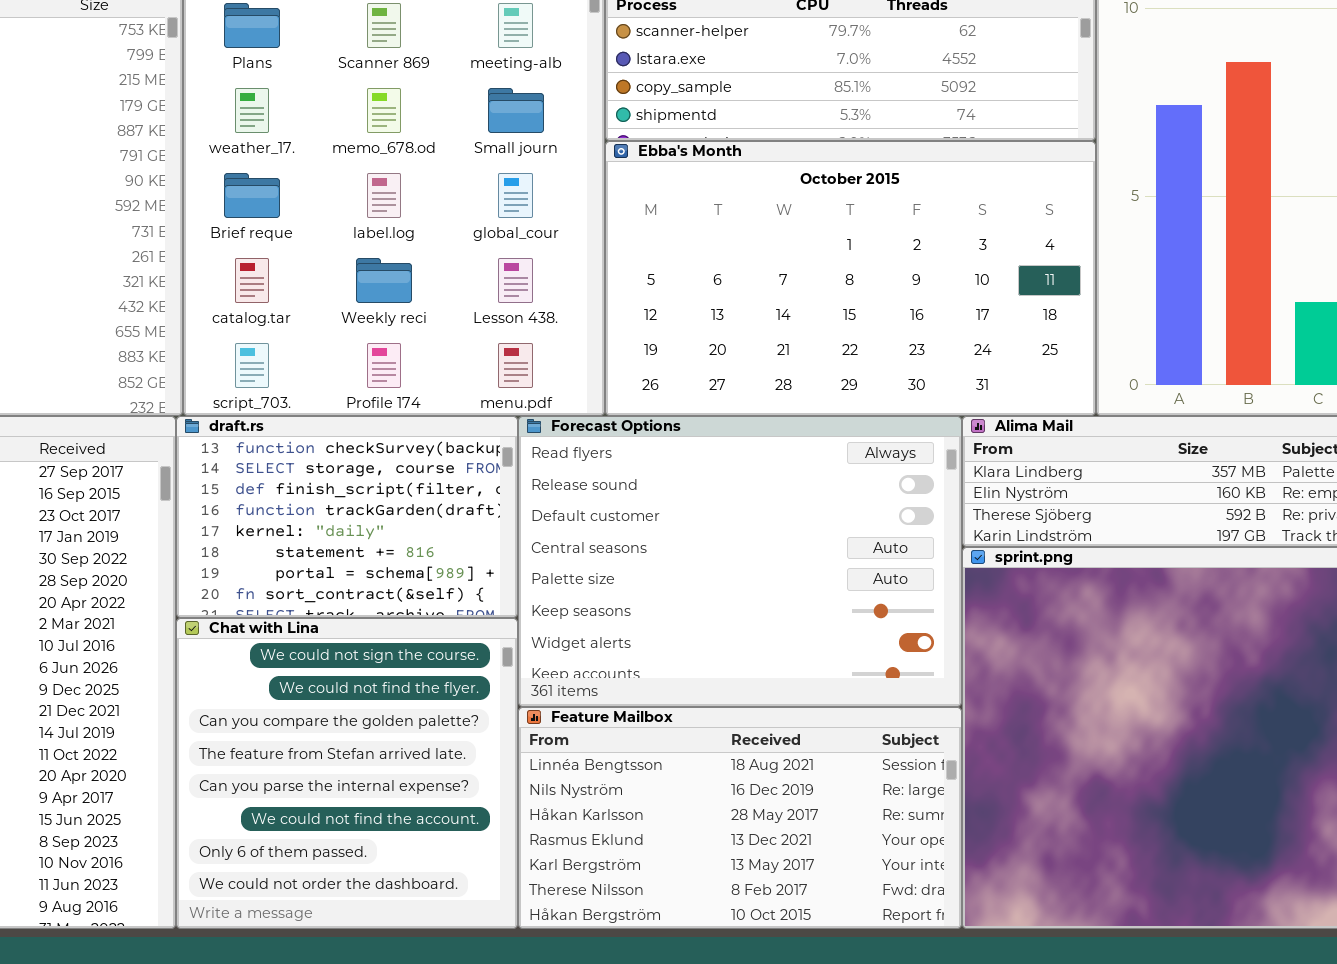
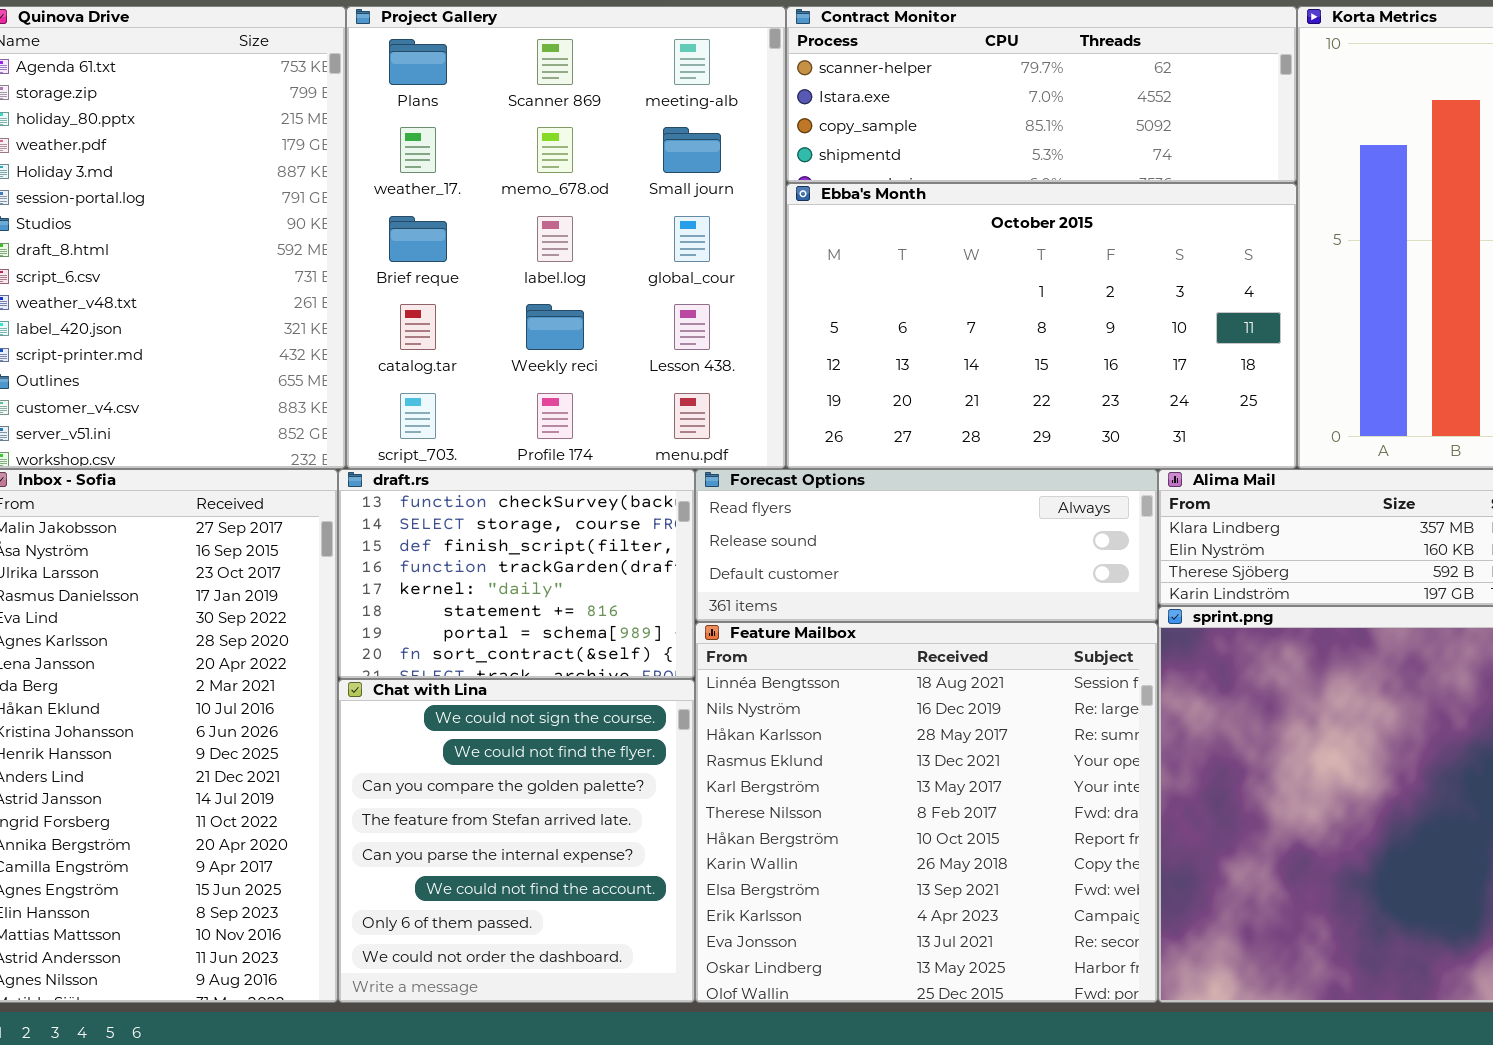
Forecast Options: [518,416,962,707] -> [695,469,1158,622], resized
Feature Mailbox: [518,707,962,929] -> [695,622,1158,1003], resized

